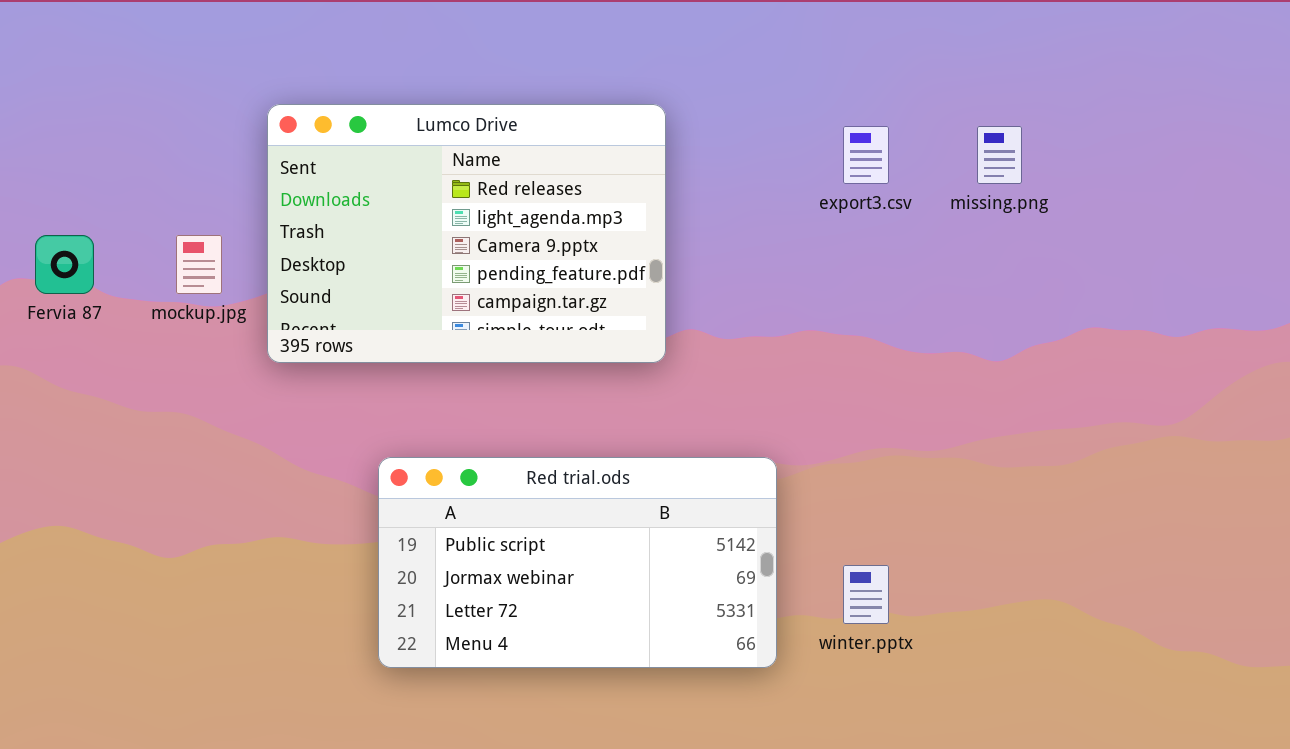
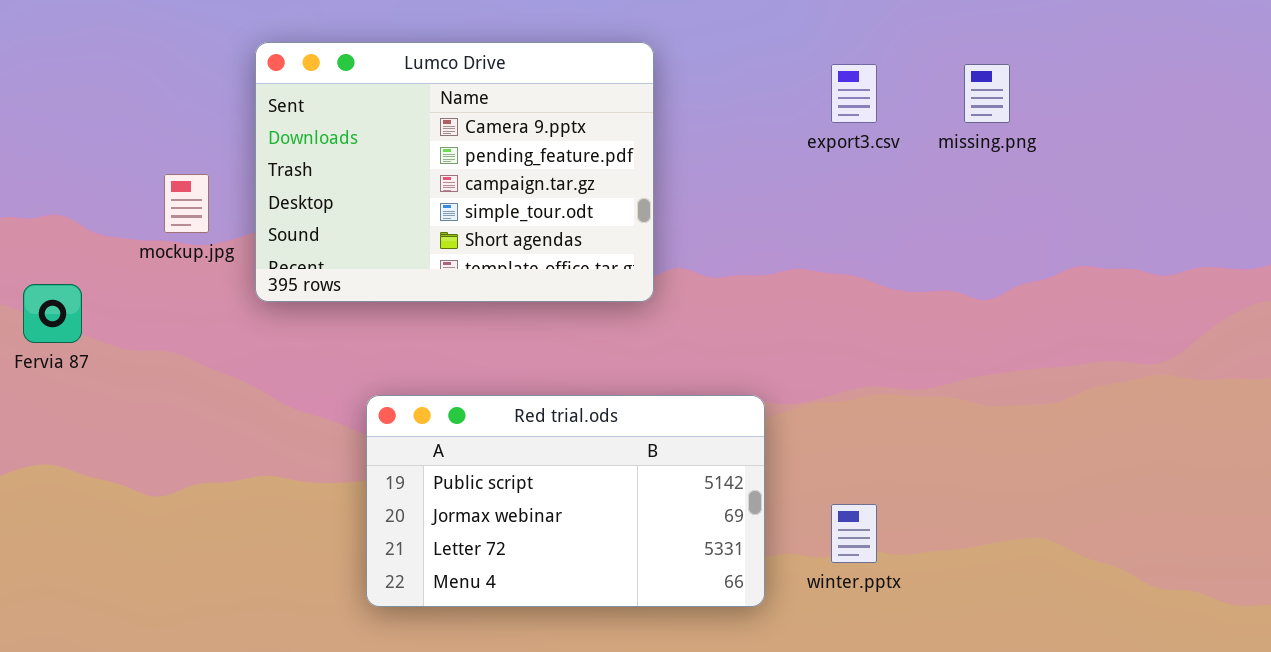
Lumco Drive: [267,104,666,363] -> [255,42,654,302], scrolled down 2 rows
Fervia 87: [35,235,94,294] -> [23,284,82,343], moved

